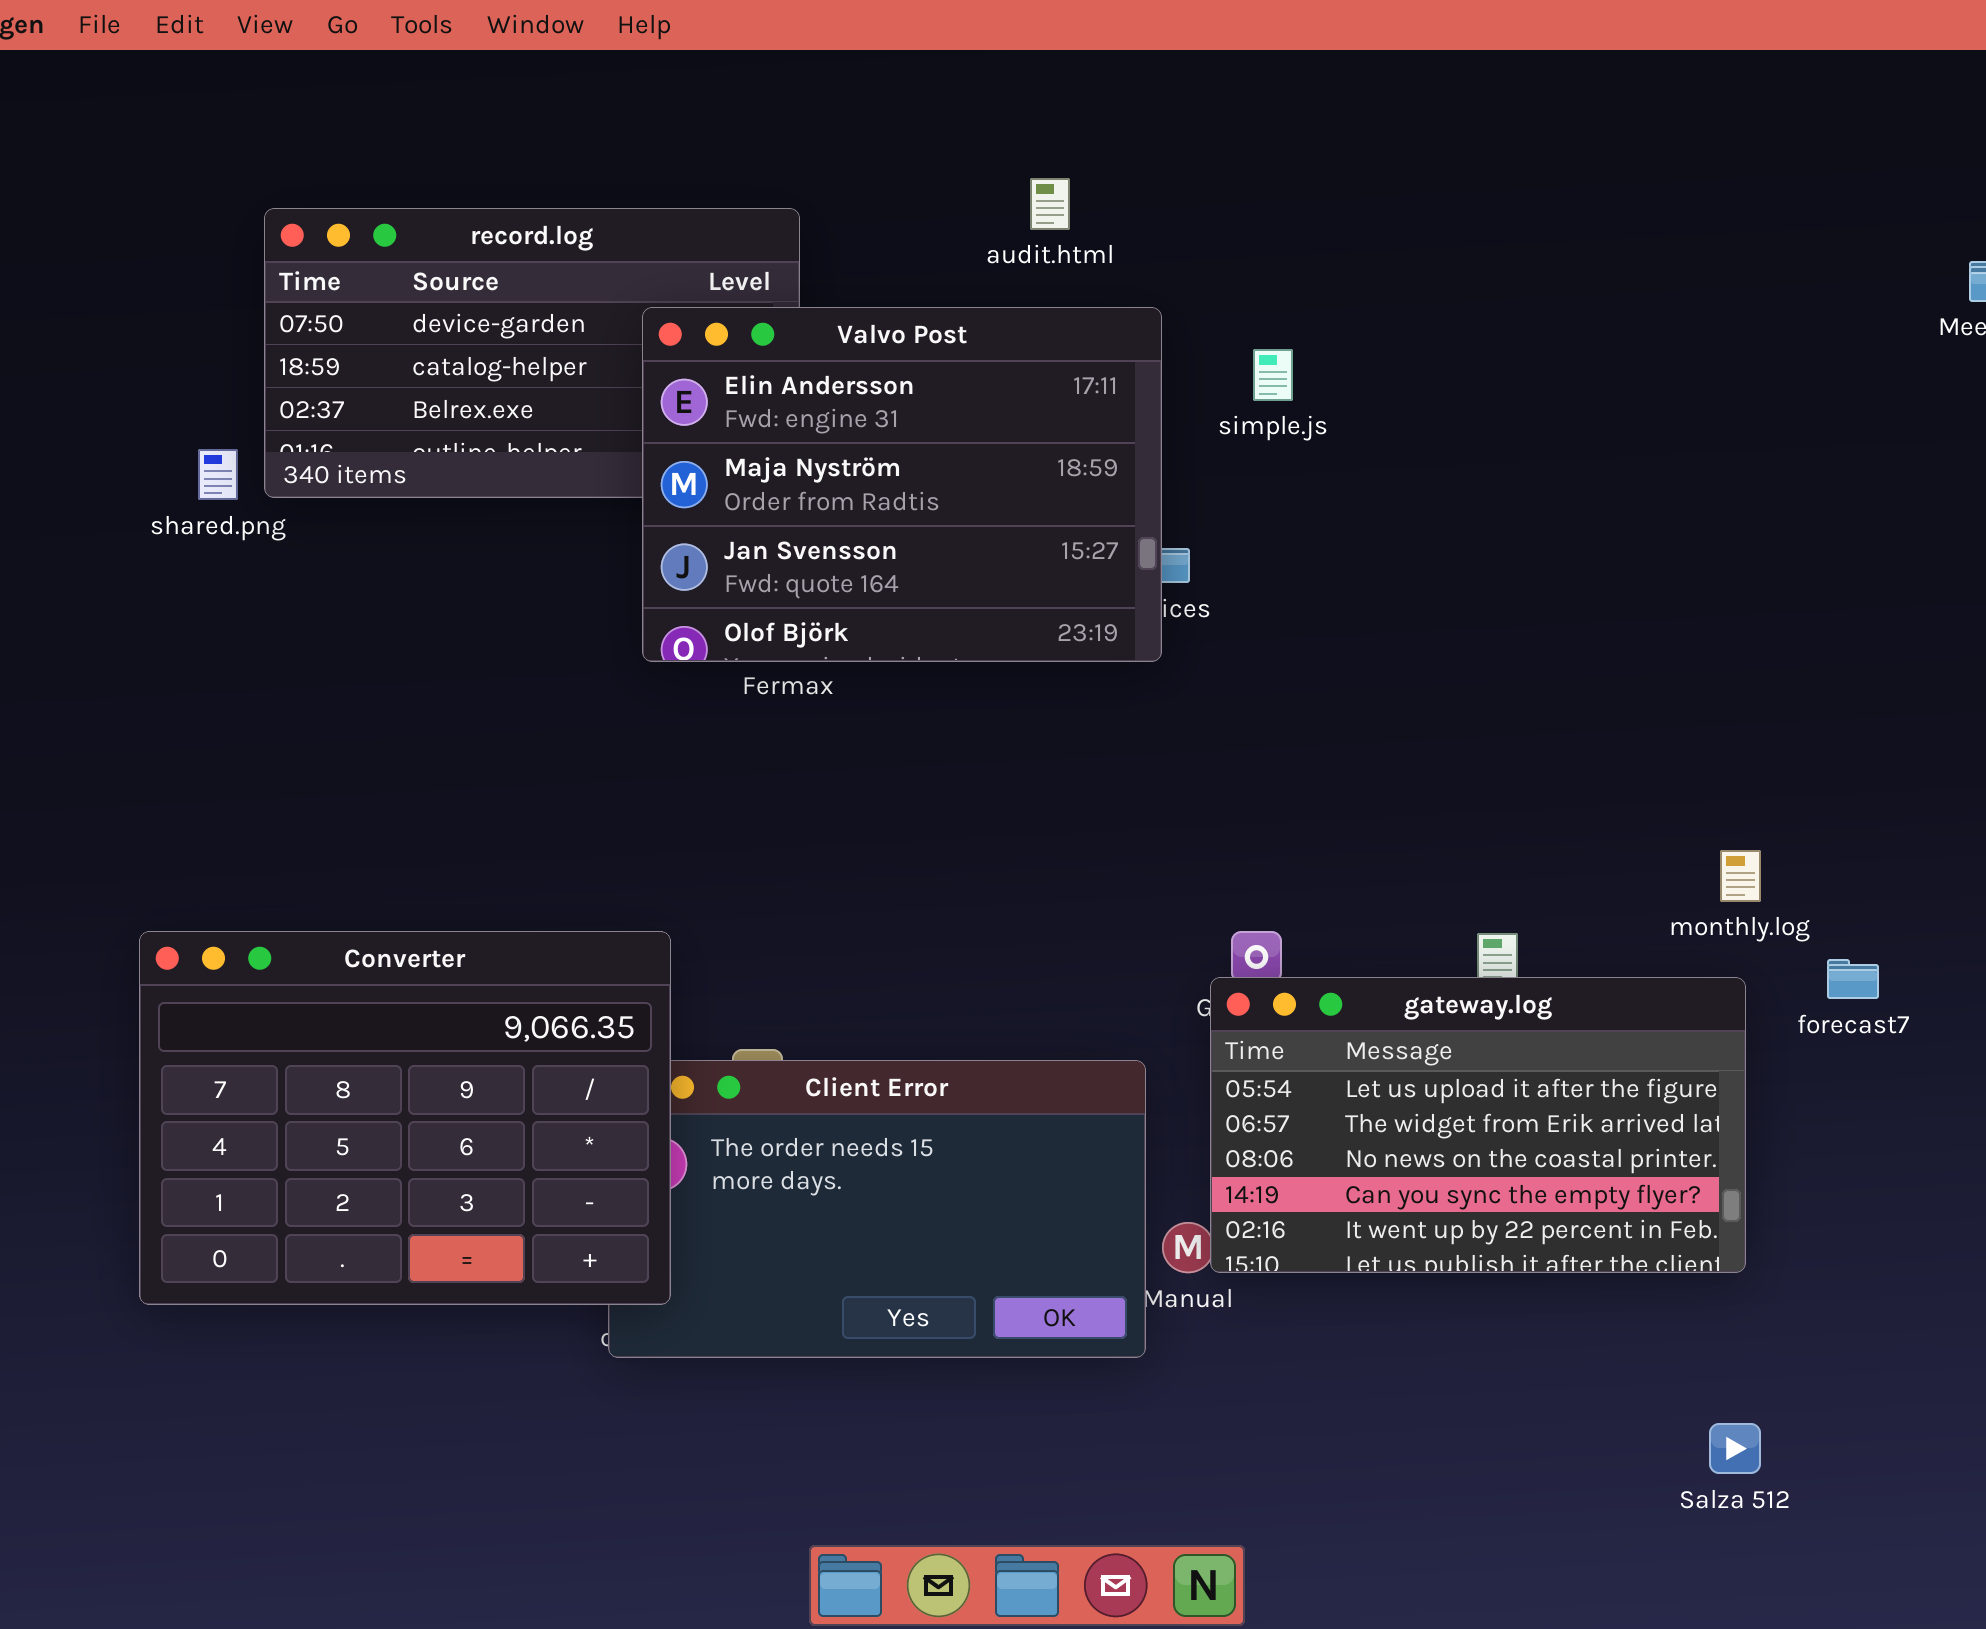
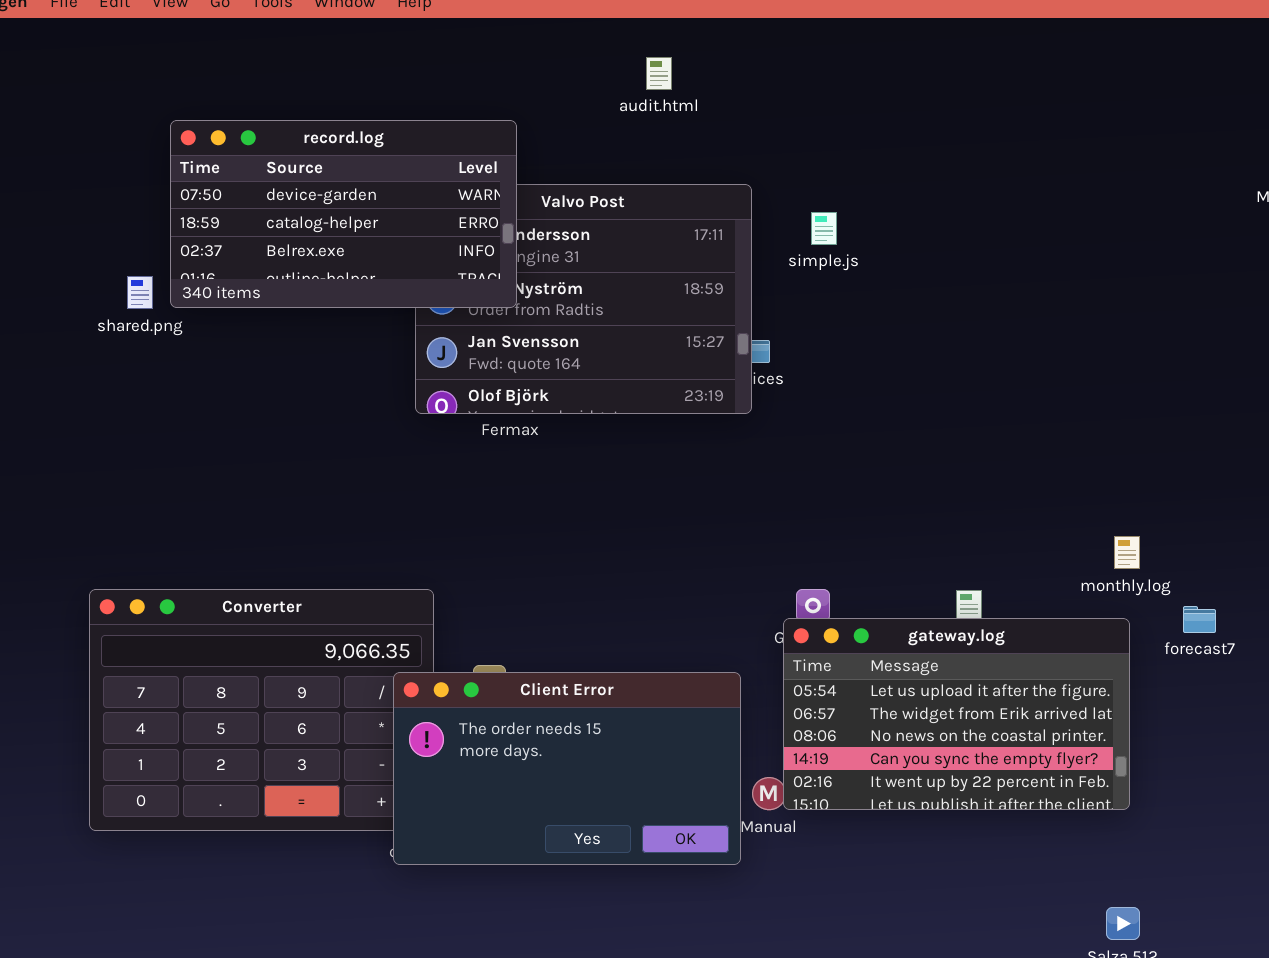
audit.html: [1030,178,1070,230] -> [646,57,672,90], moved
record.log: [264,208,800,498] -> [170,120,517,308], raised
Client Error: [608,1060,1146,1358] -> [393,672,741,865], raised

